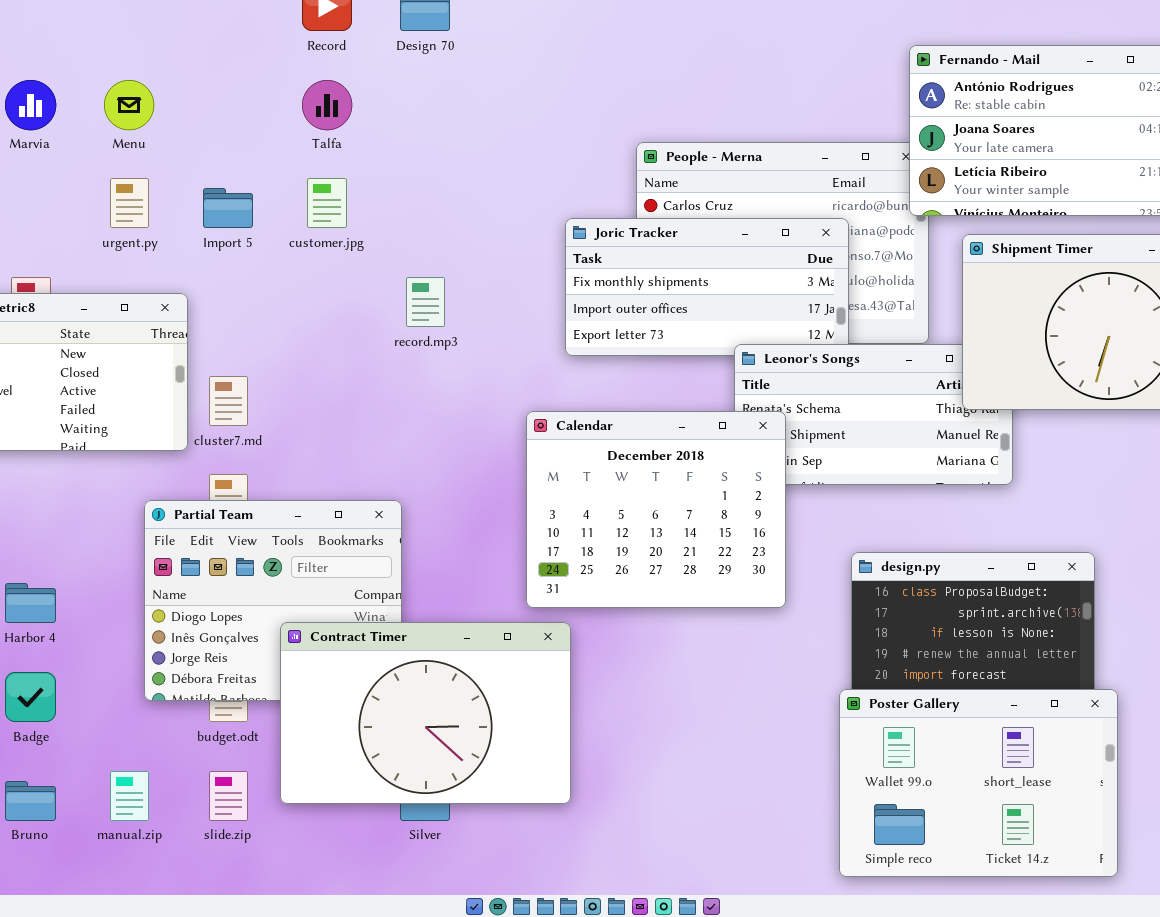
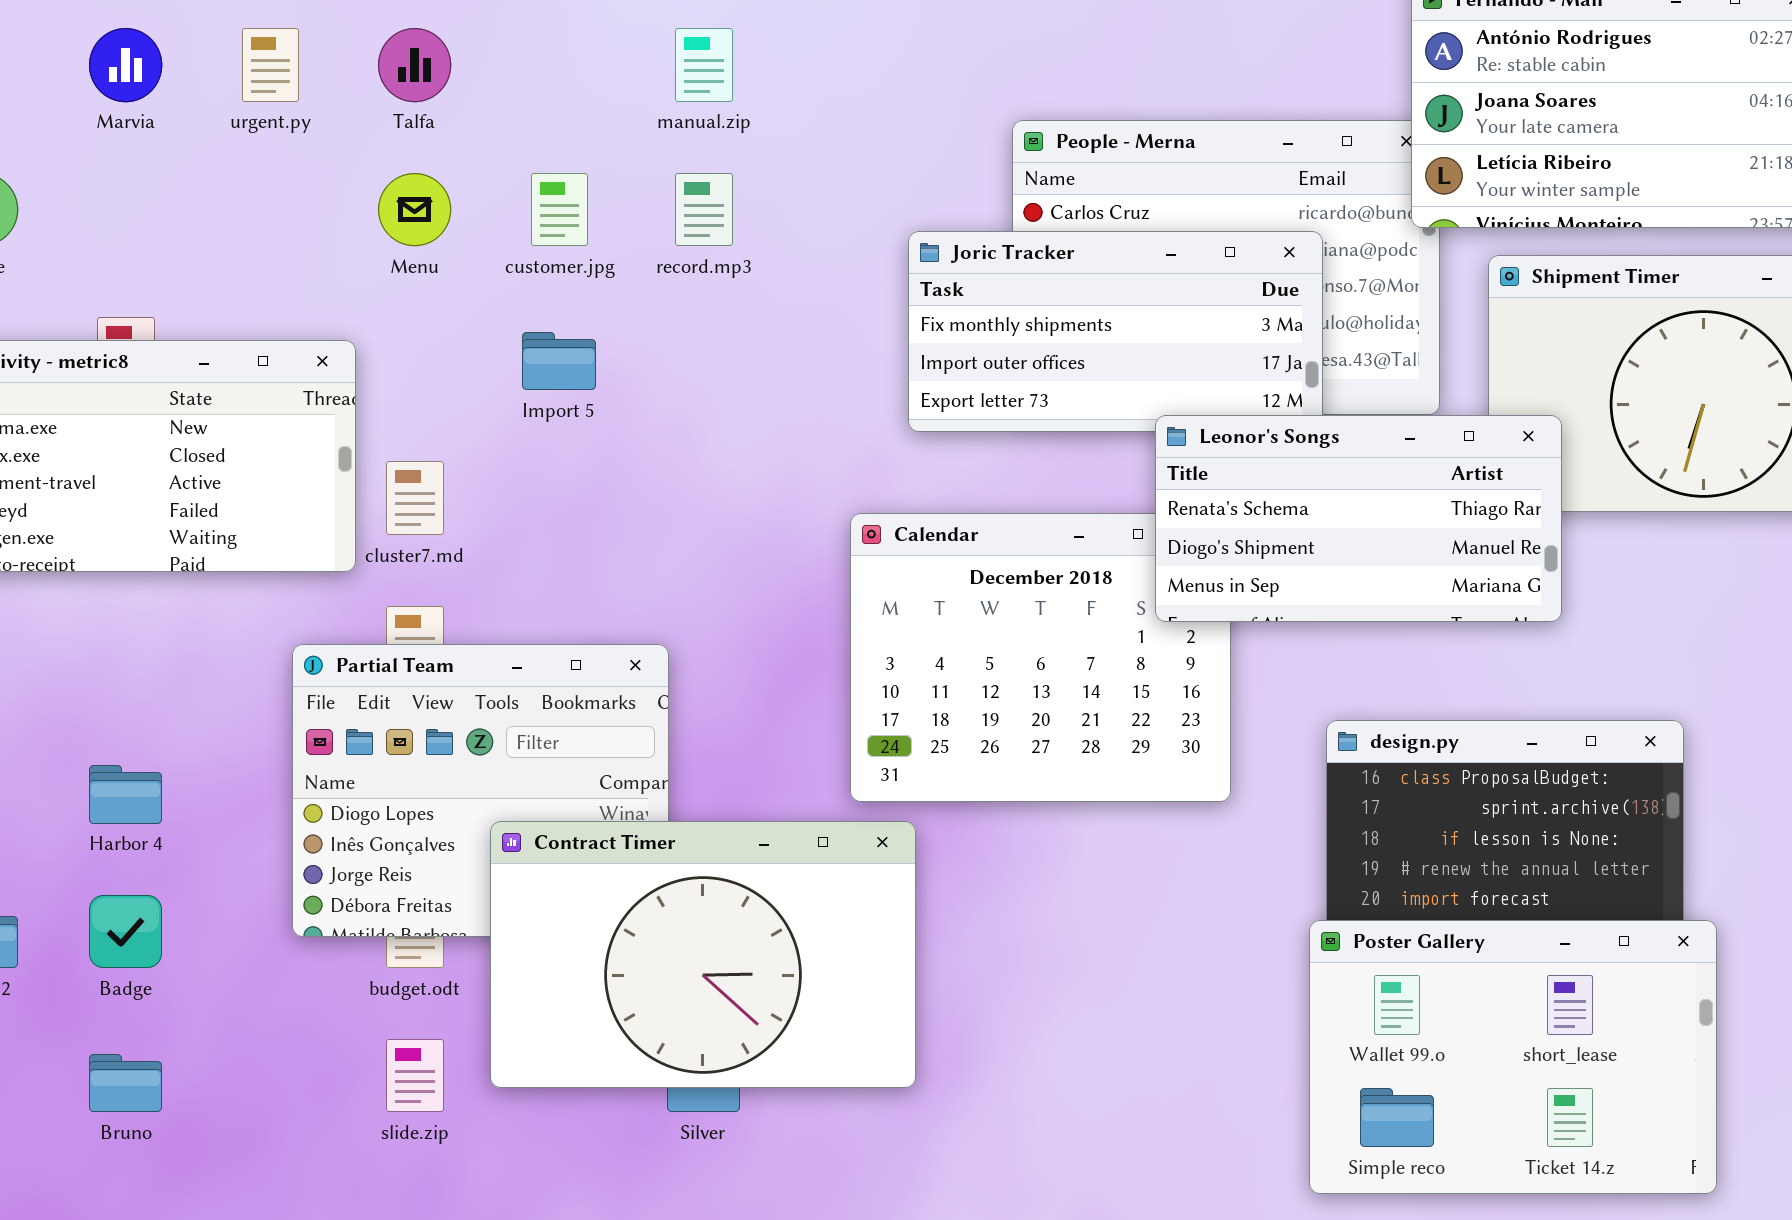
Menu: [104,80,154,130] -> [378,173,451,246], moved
Talfa: [302,80,352,130] -> [378,28,451,102], moved
urgent.py: [110,178,149,228] -> [242,28,299,102], moved
Import 5: [203,188,253,228] -> [522,332,596,390], moved
record.mp3: [406,277,445,327] -> [675,173,733,246], moved
Leonor's Songs: [734,344,1013,485] -> [1155,415,1562,622], raised
manual.zip: [110,771,149,821] -> [675,28,733,102], moved

